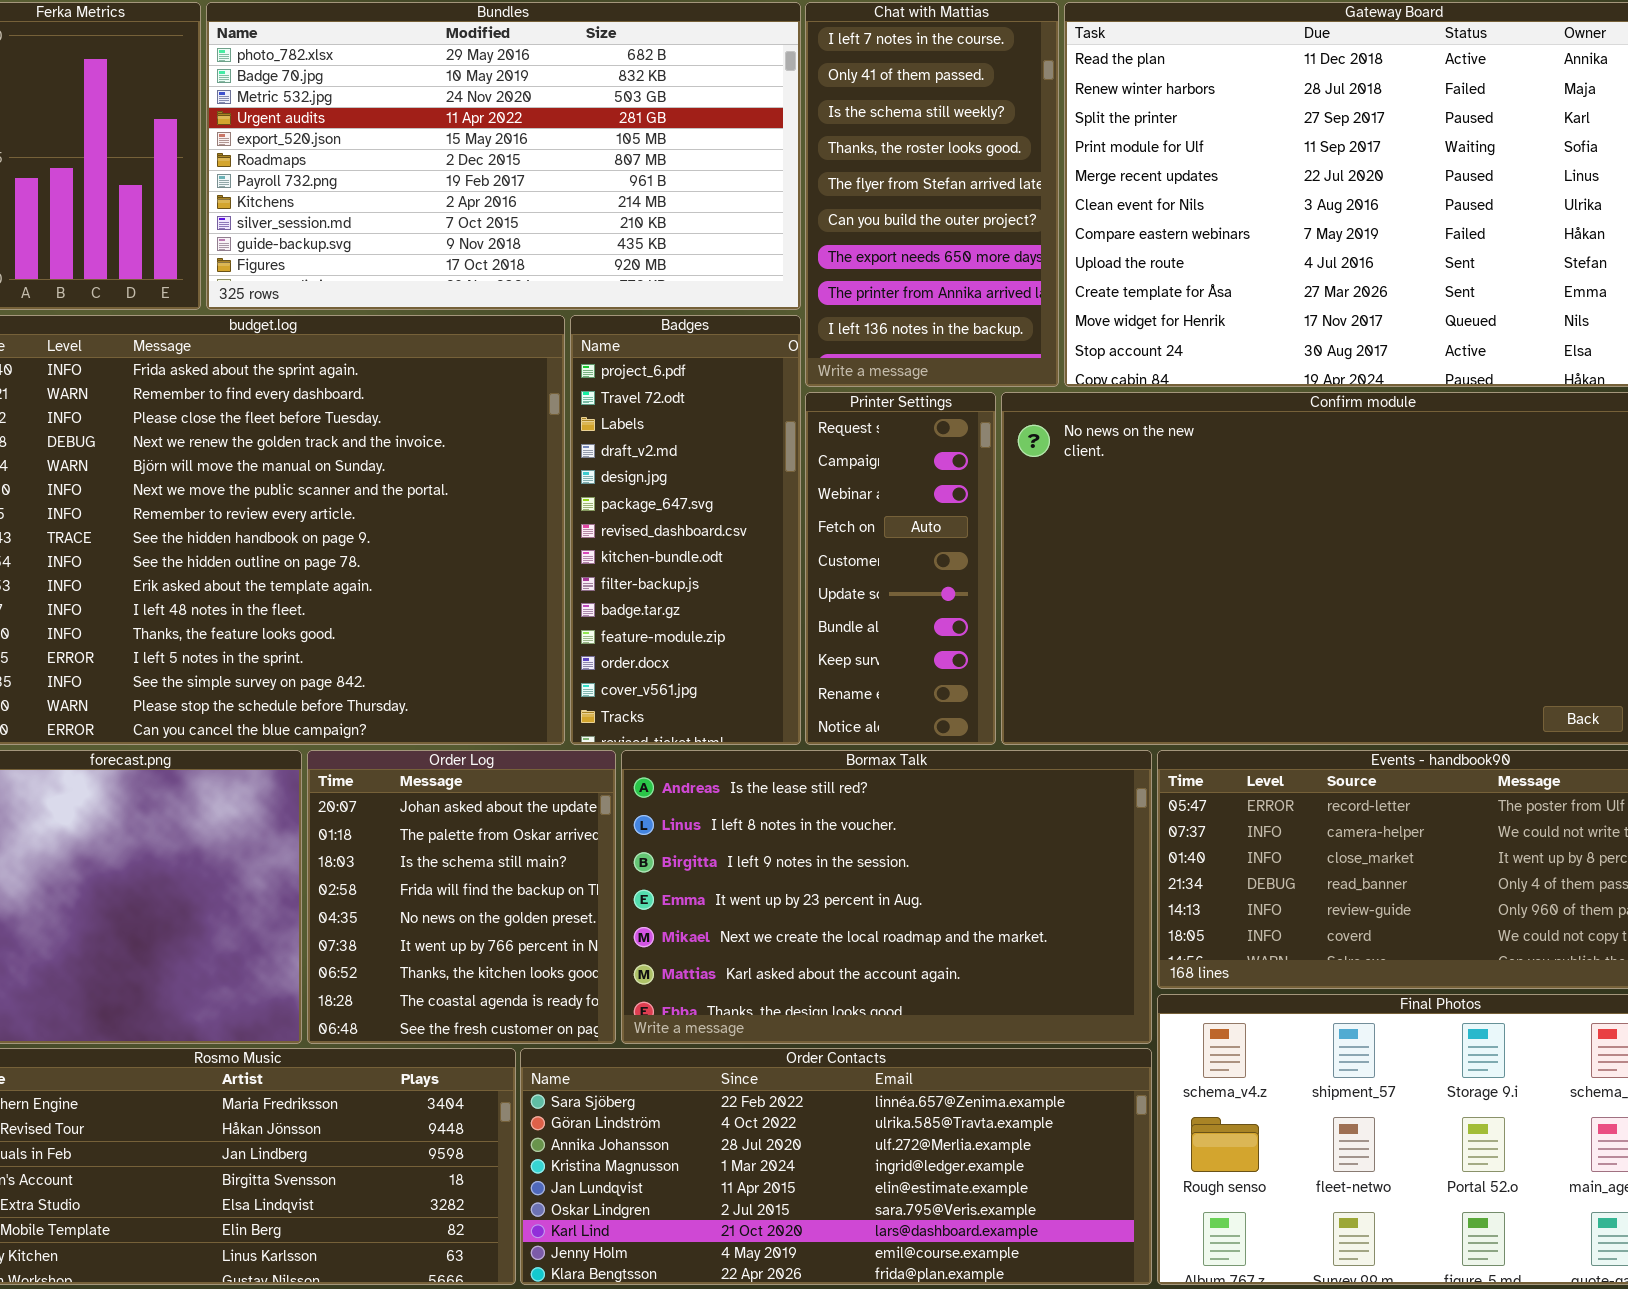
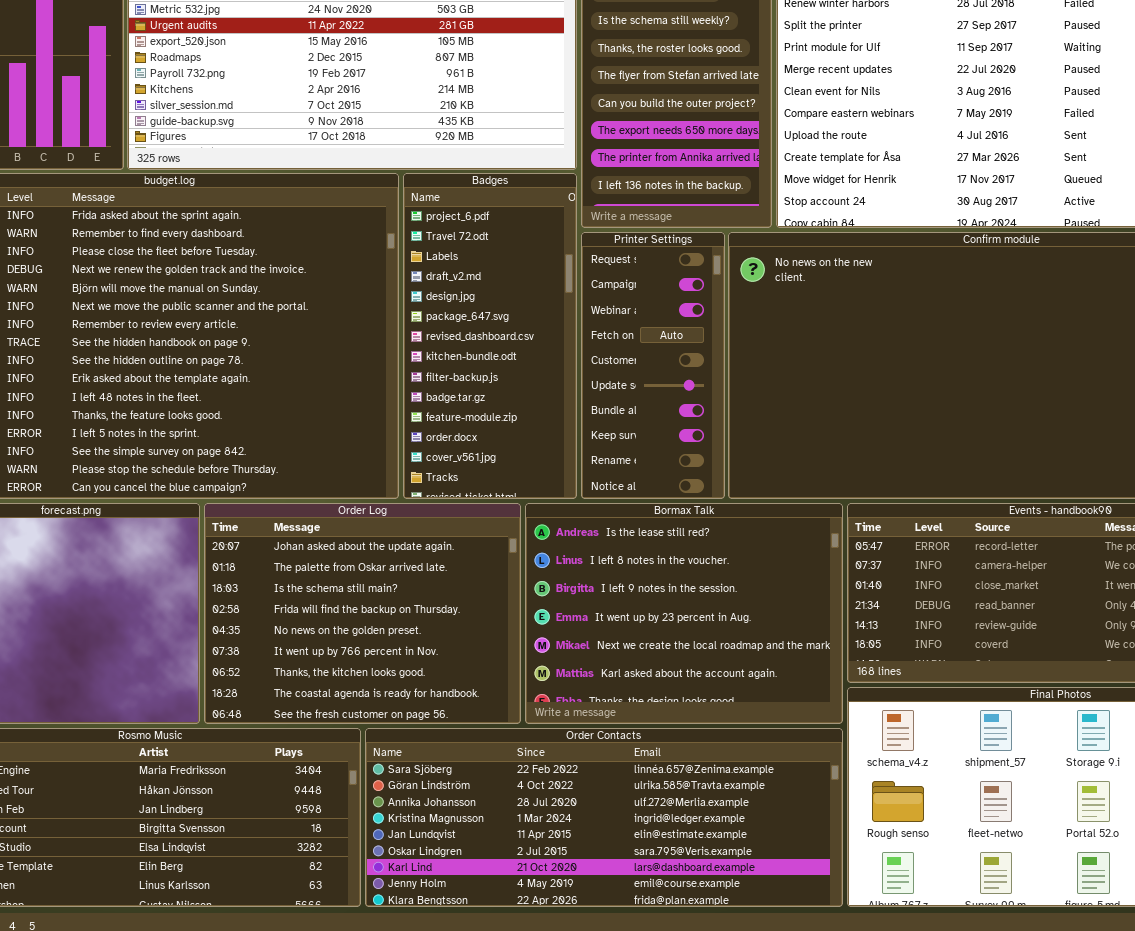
Order Log: [307,750,616,1044] -> [204,503,521,724], resized
Bormax Talk: [621,750,1152,1044] -> [525,503,843,724], resized

